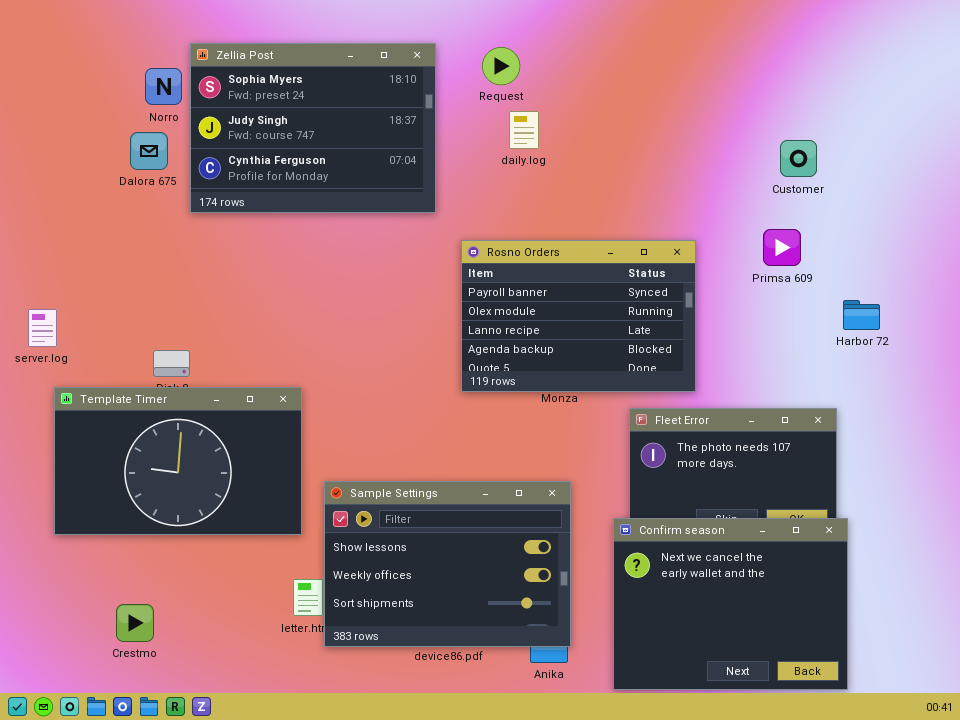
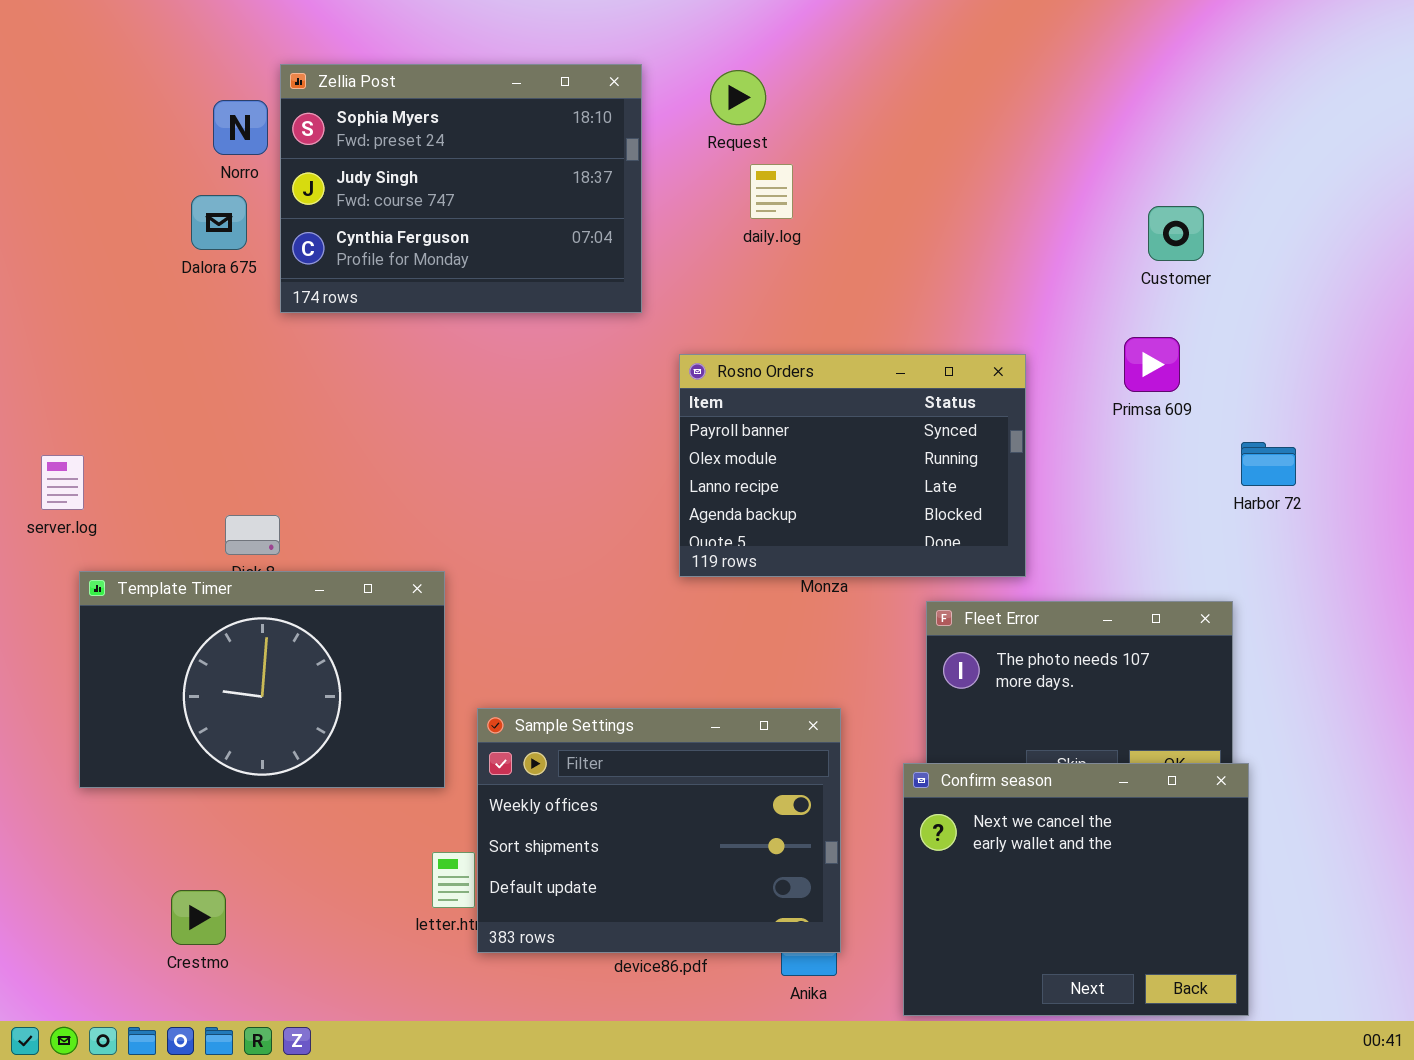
Sample Settings: [324,481,571,647] -> [477,708,841,953], scrolled down 1 row

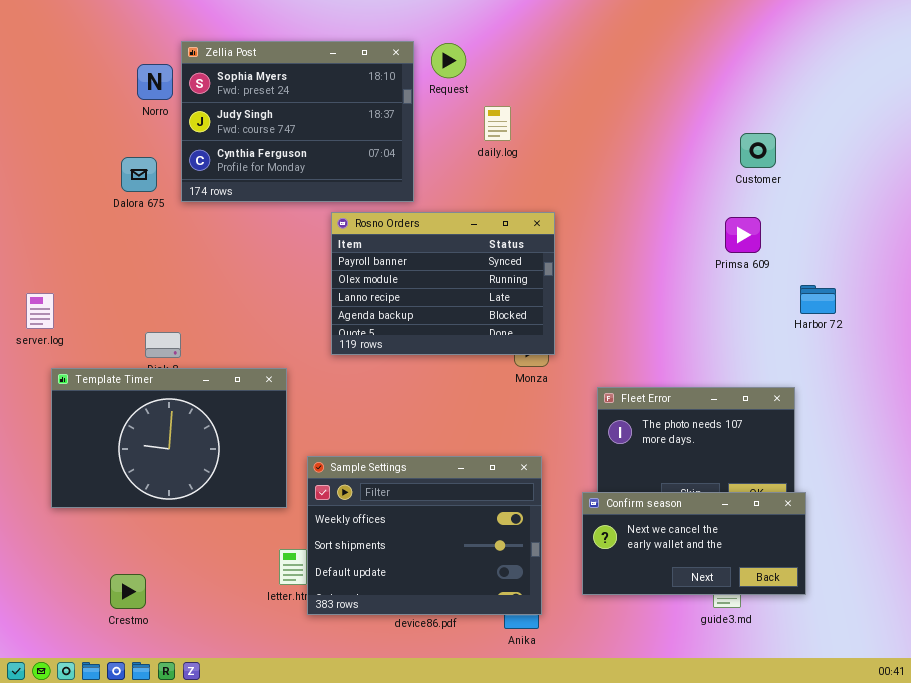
Request: [710,70,766,125] -> [431,43,466,78], moved
Dalora 675: [191,195,247,250] -> [121,157,157,192], moved
Rosno Orders: [679,354,1026,577] -> [331,212,555,355], moved
Confirm season: [903,763,1249,1016] -> [582,492,806,595], resized

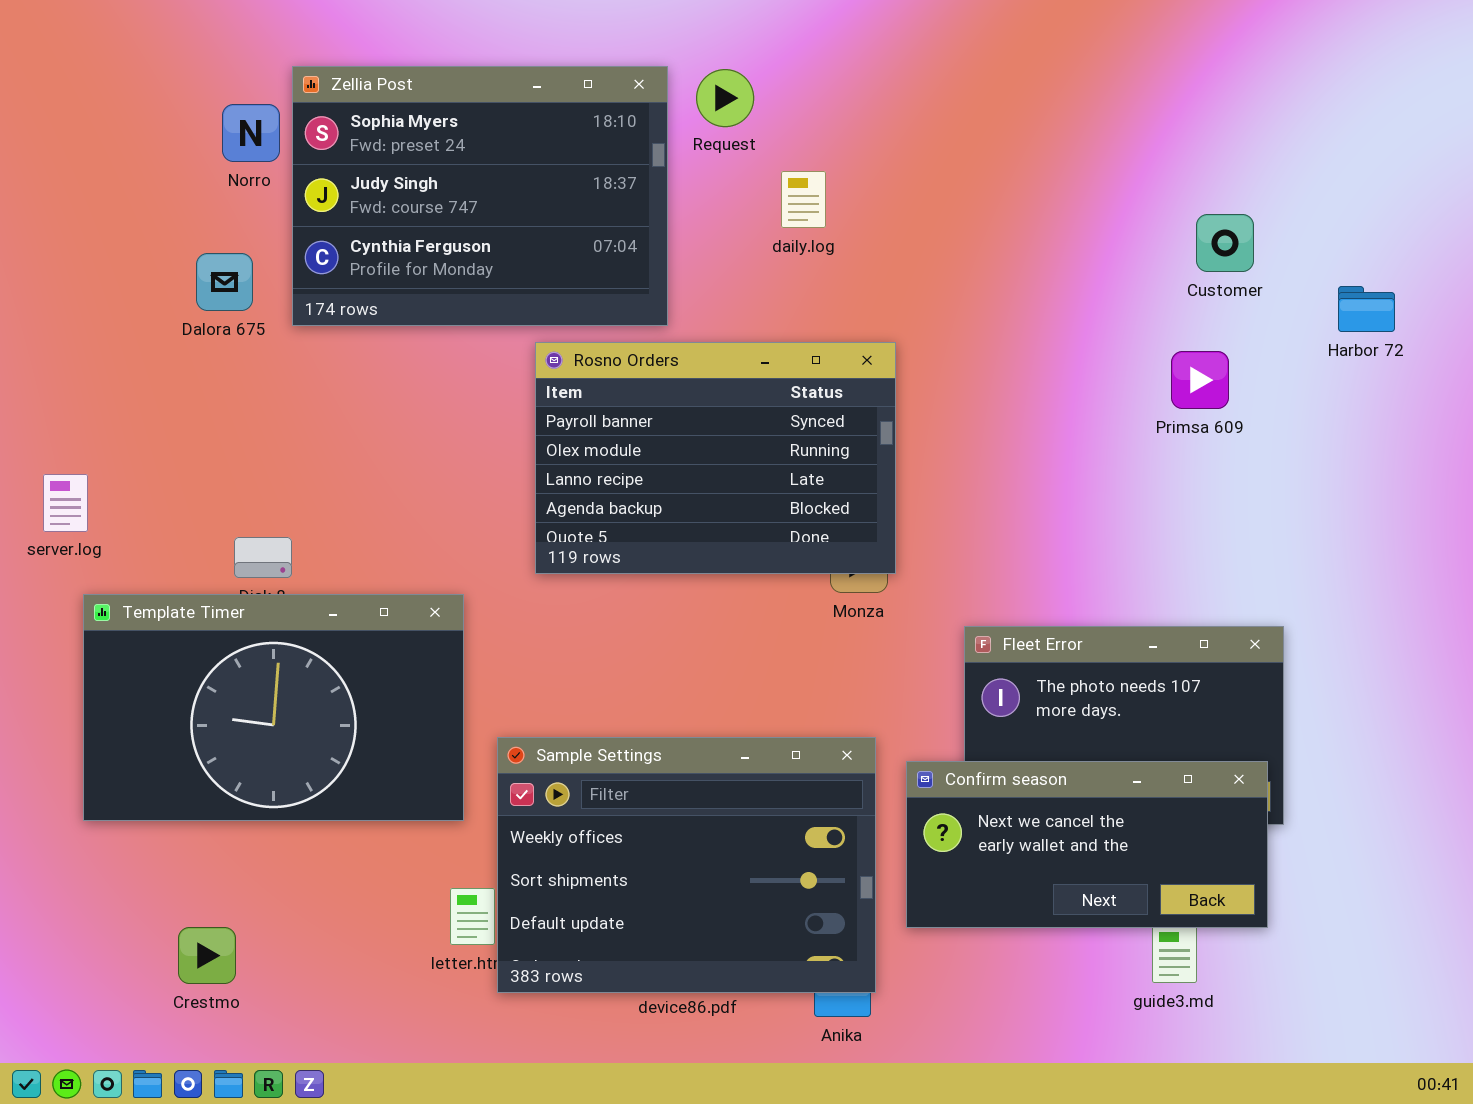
Harbor 72: [800,285,836,314] -> [1338,286,1395,332], moved
Confirm season: [582,492,806,595] -> [906,761,1268,928], moved

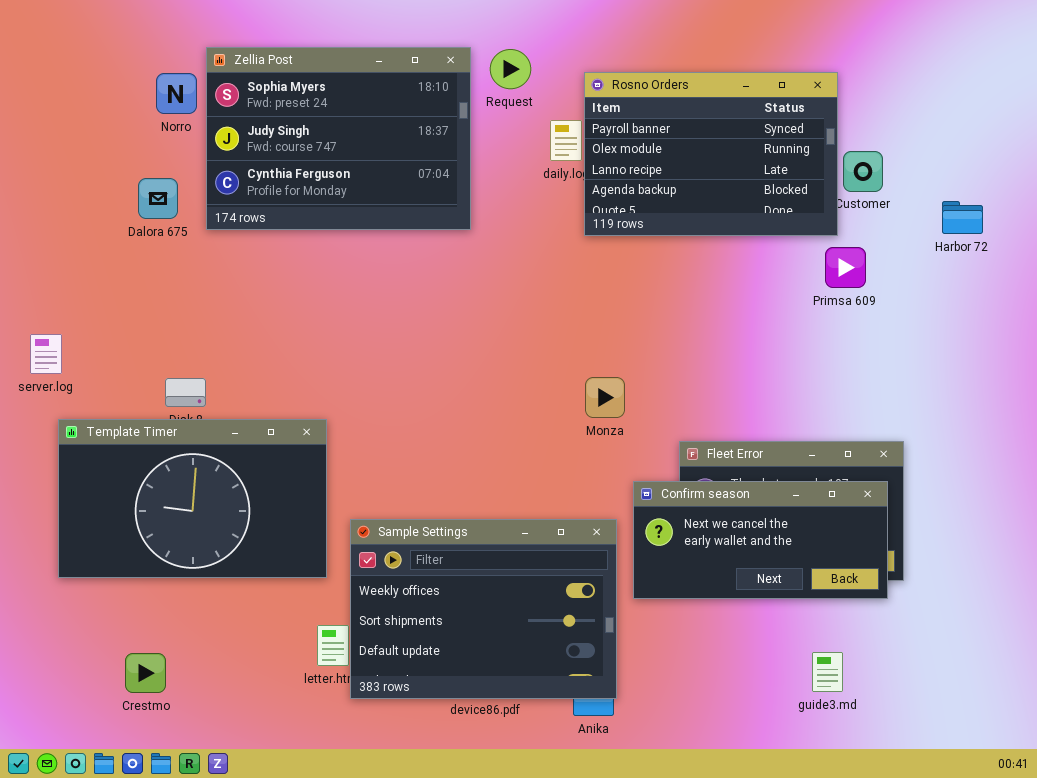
Rosno Orders: [535,342,896,574] -> [584,72,838,236], moved
Confirm season: [906,761,1268,928] -> [633,481,888,599], moved

